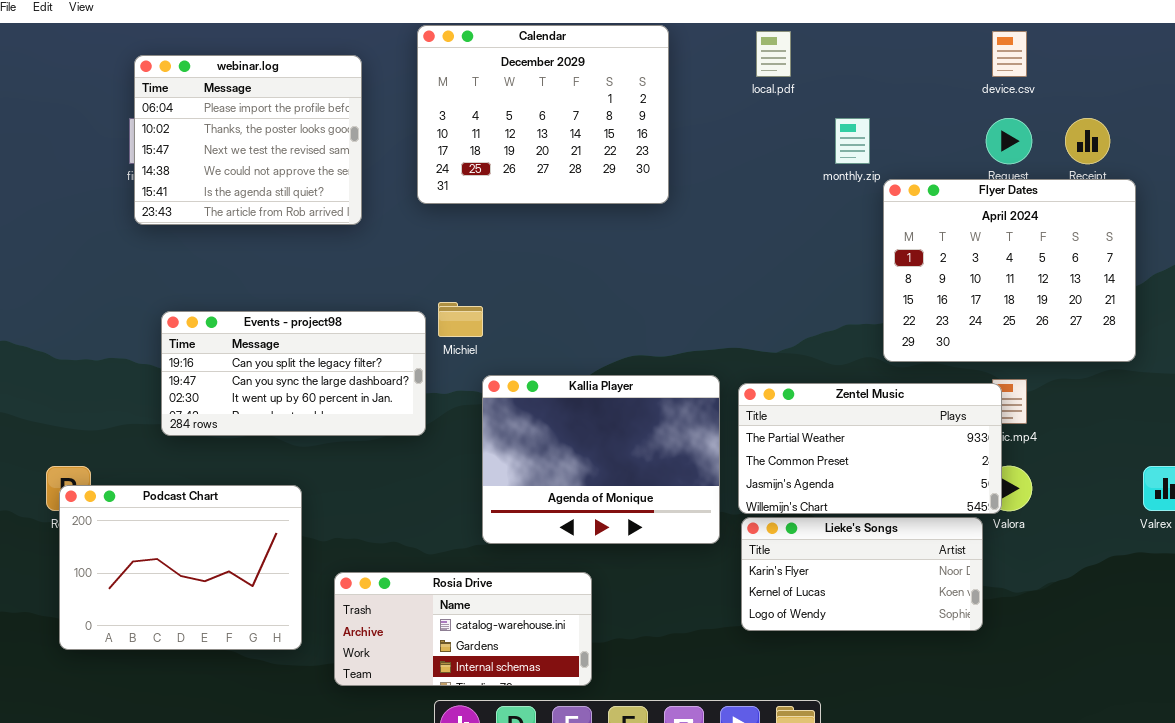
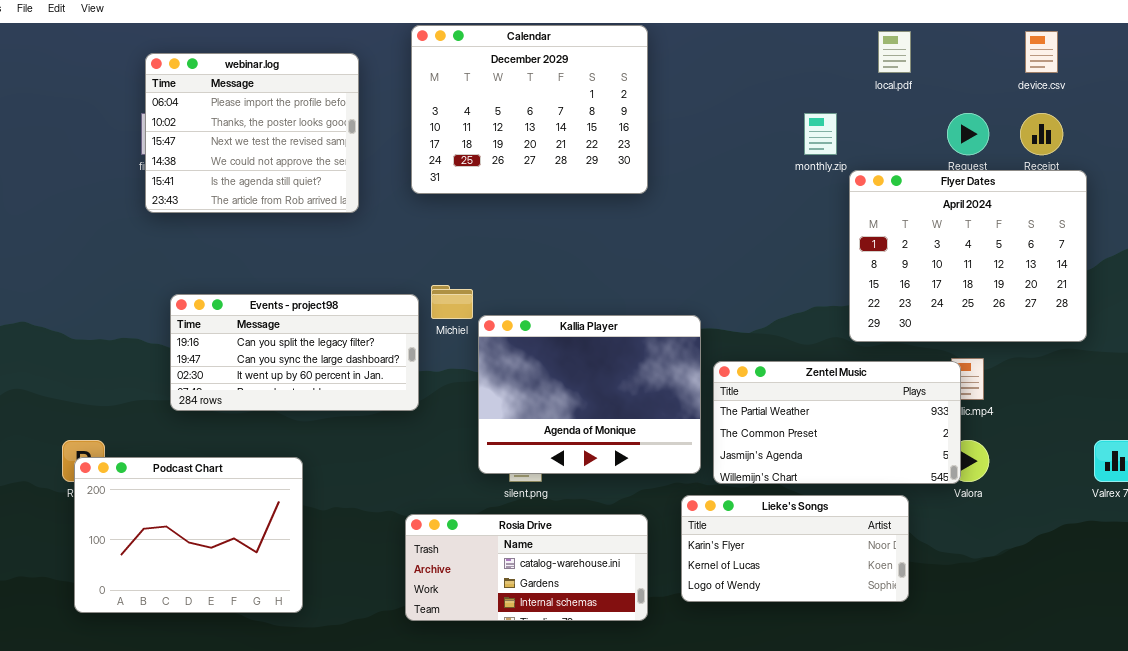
local.pdf: [756,31,791,77] -> [878,31,911,73], moved
device.csv: [992,31,1027,77] -> [1025,31,1058,73], moved
Kallia Player: [482,375,720,544] -> [478,315,701,474], moved
Lieke's Songs: [741,517,983,631] -> [681,495,909,602], moved
Rosia Drive: [334,572,592,686] -> [405,514,648,621], moved

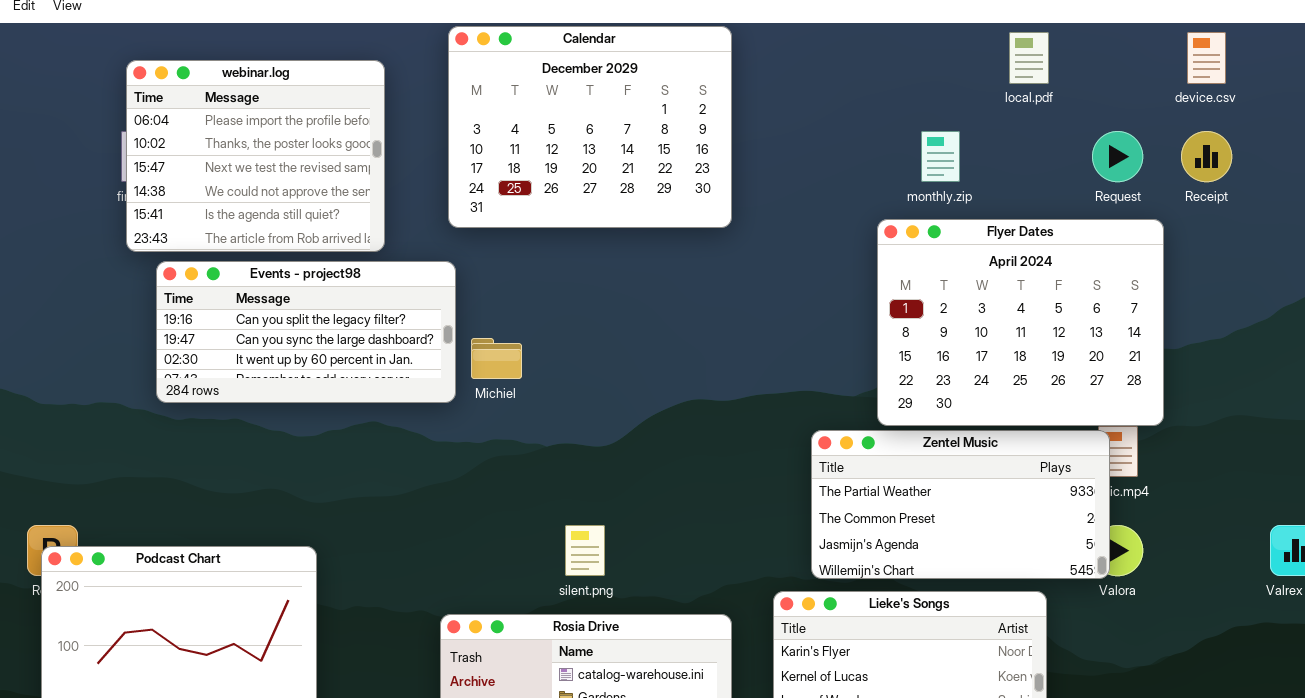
Flyer Dates: [849,170,1087,342] -> [877,219,1164,426], moved
Events - project98: [170,294,419,411] -> [156,261,456,403], moved
Kallia Player: [478,315,701,474] -> none, closed

